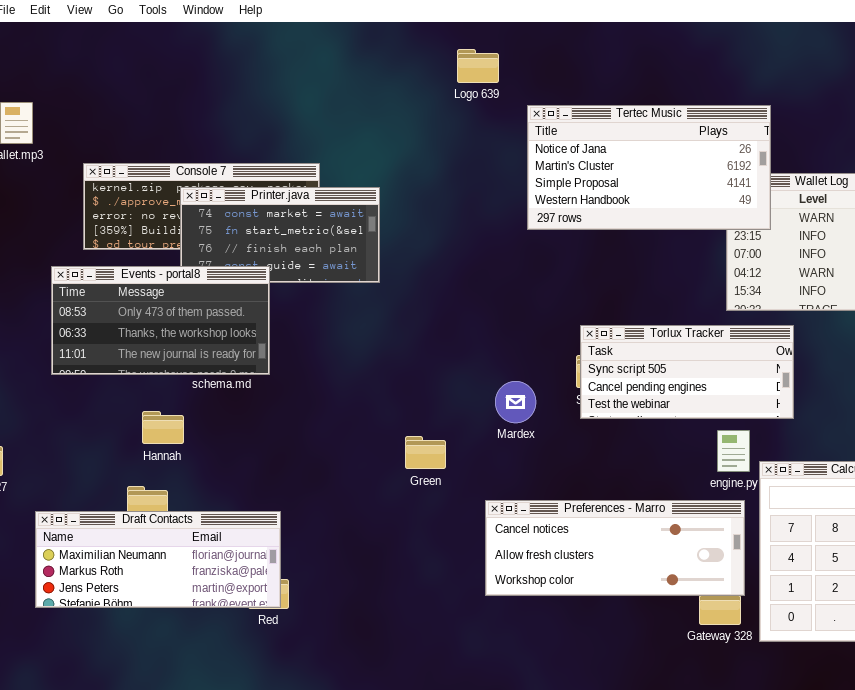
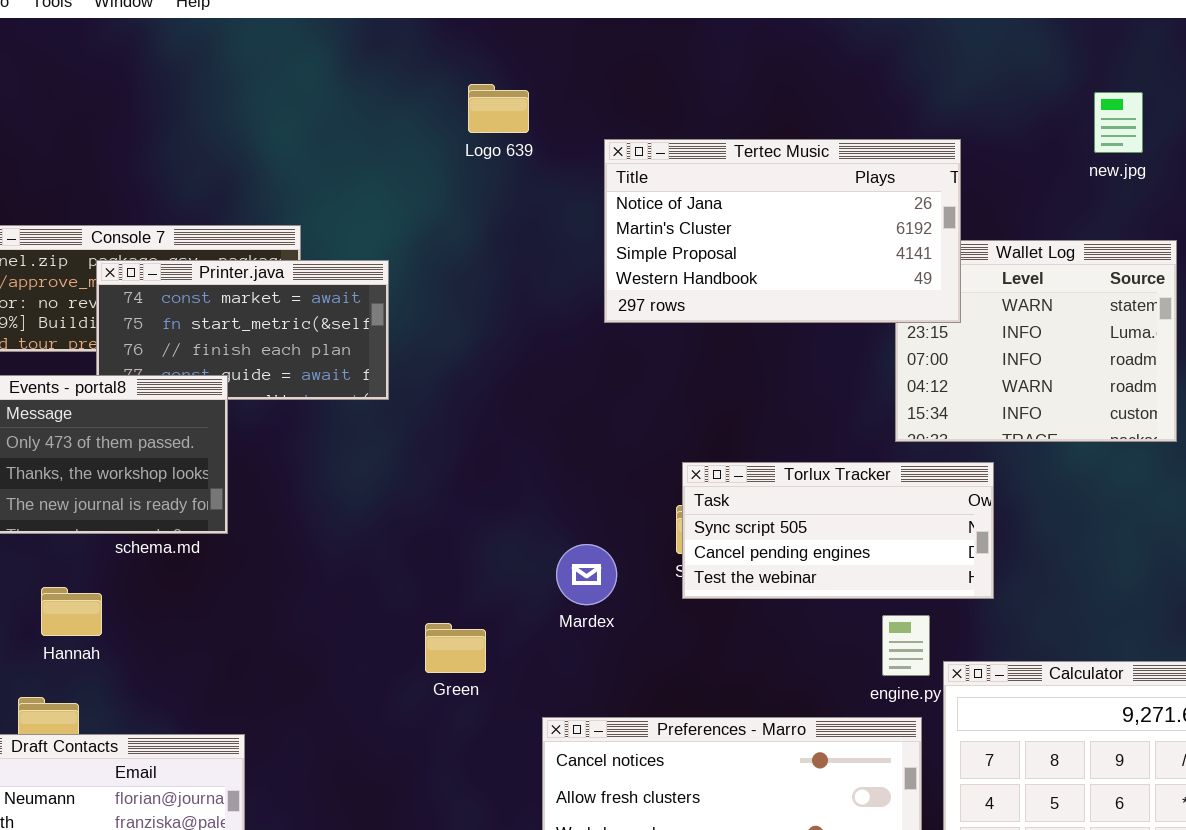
Logo 639: [457,49,499,83] -> [468,84,529,133], moved

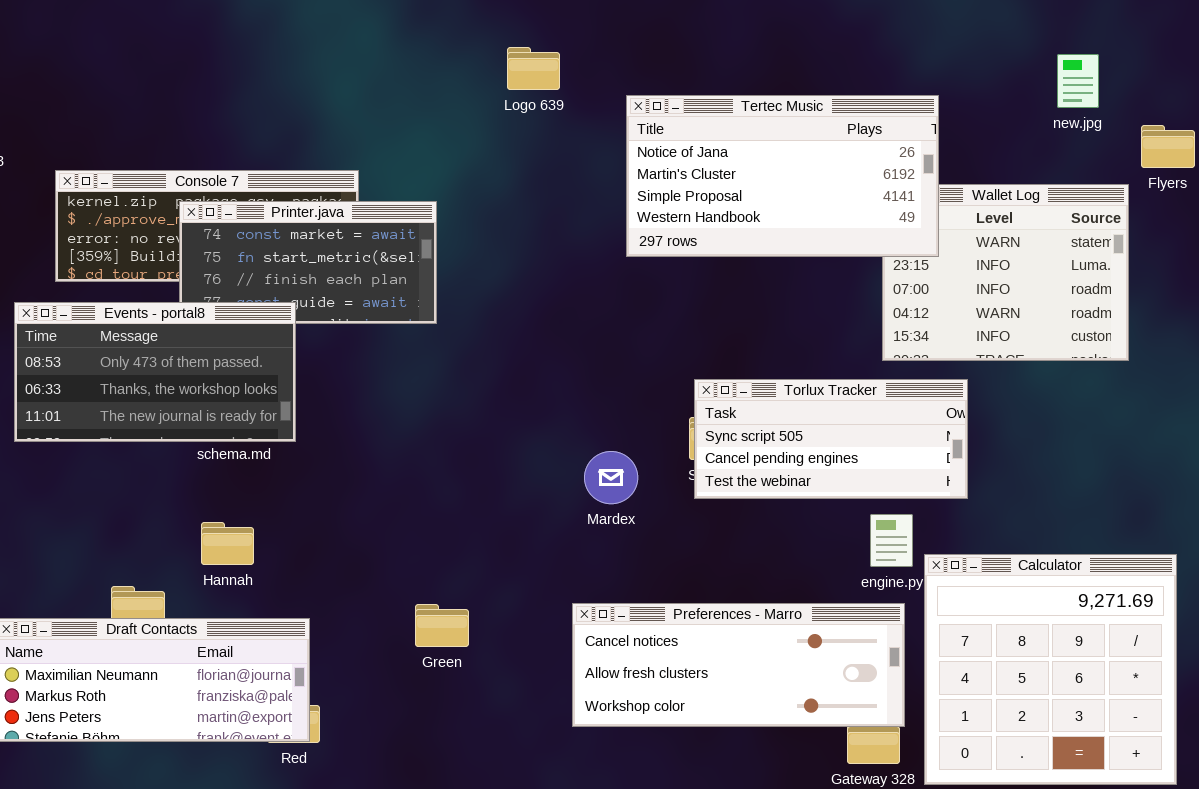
Hannah: [41,587,102,636] -> [201,522,254,565], moved
Green: [425,623,486,673] -> [415,604,469,647], moved

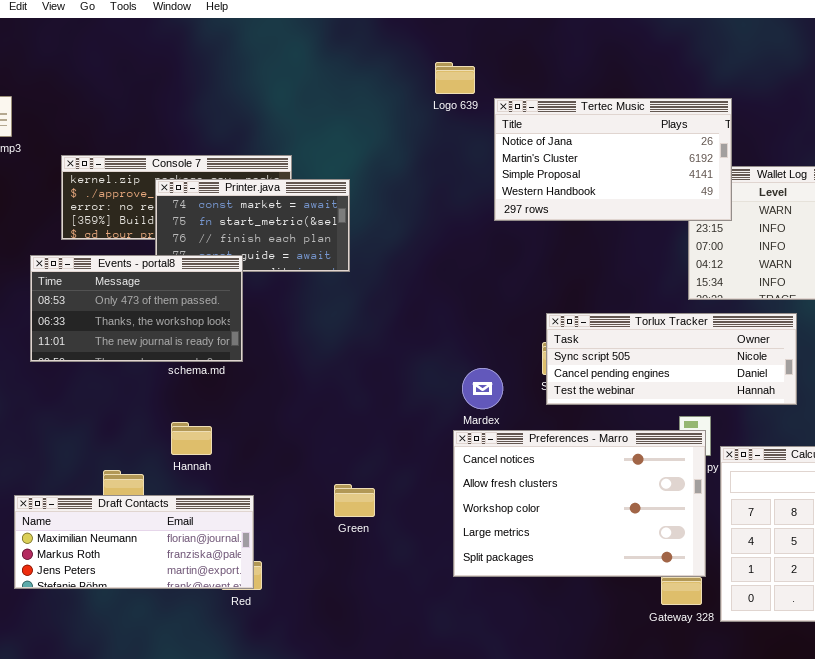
Logo 639: [507,47,560,90] -> [435,62,475,94], moved
Torlux Tracker: [694,379,968,499] -> [546,313,797,405], resized
Preferences - Marro: [572,603,905,727] -> [453,430,706,577], resized

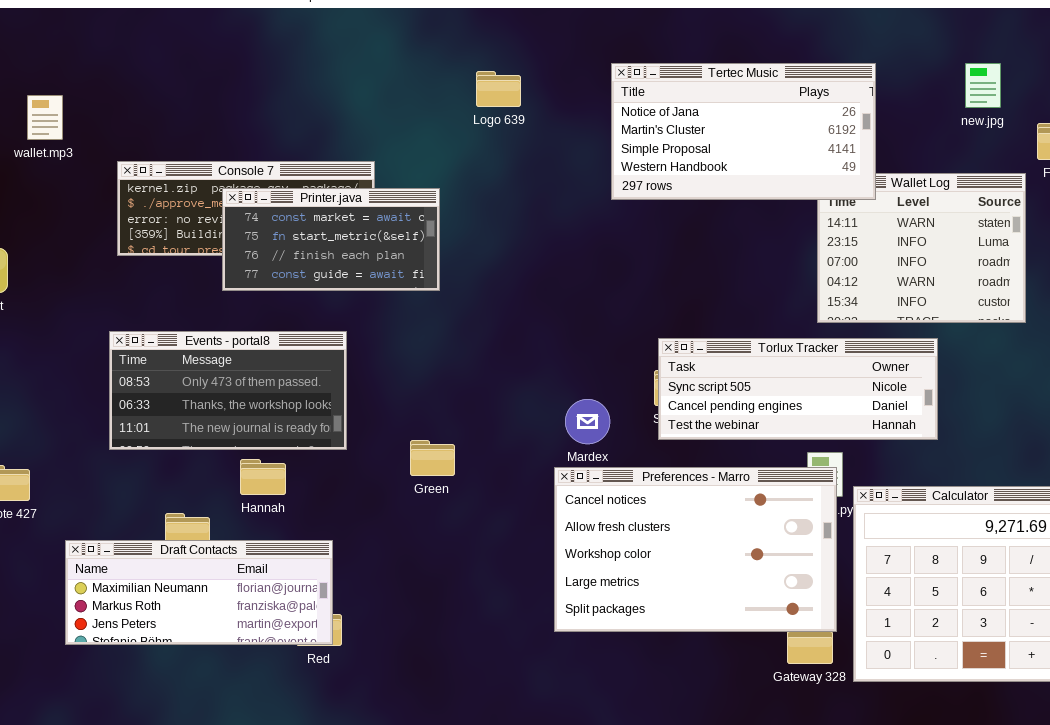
Logo 639: [435,62,475,94] -> [476,71,521,107], moved
Tertec Music: [494,98,732,221] -> [611,63,876,200], moved
Events - portal8: [30,255,243,362] -> [109,331,347,450], moved
Green: [334,484,375,517] -> [410,440,455,476], moved

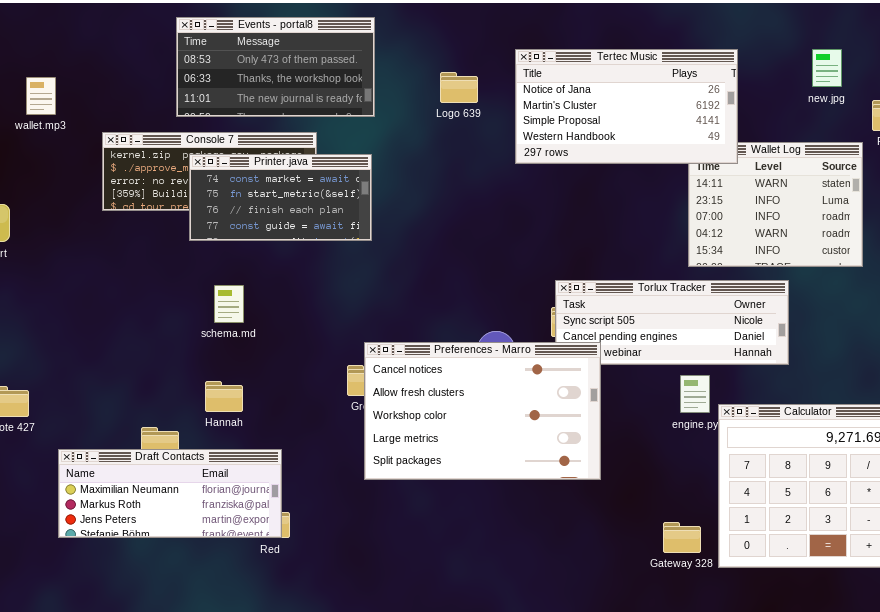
Logo 639: [476,71,521,107] -> [440,72,478,103], moved
Events - portal8: [109,331,347,450] -> [176,17,375,117], moved
Preferences - Marro: [554,467,837,632] -> [364,342,601,480], moved

